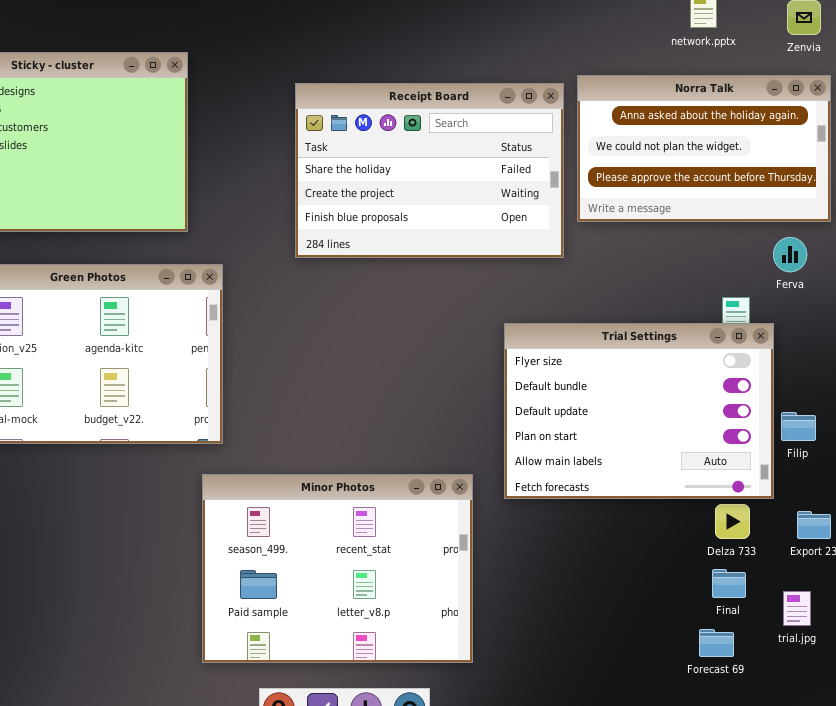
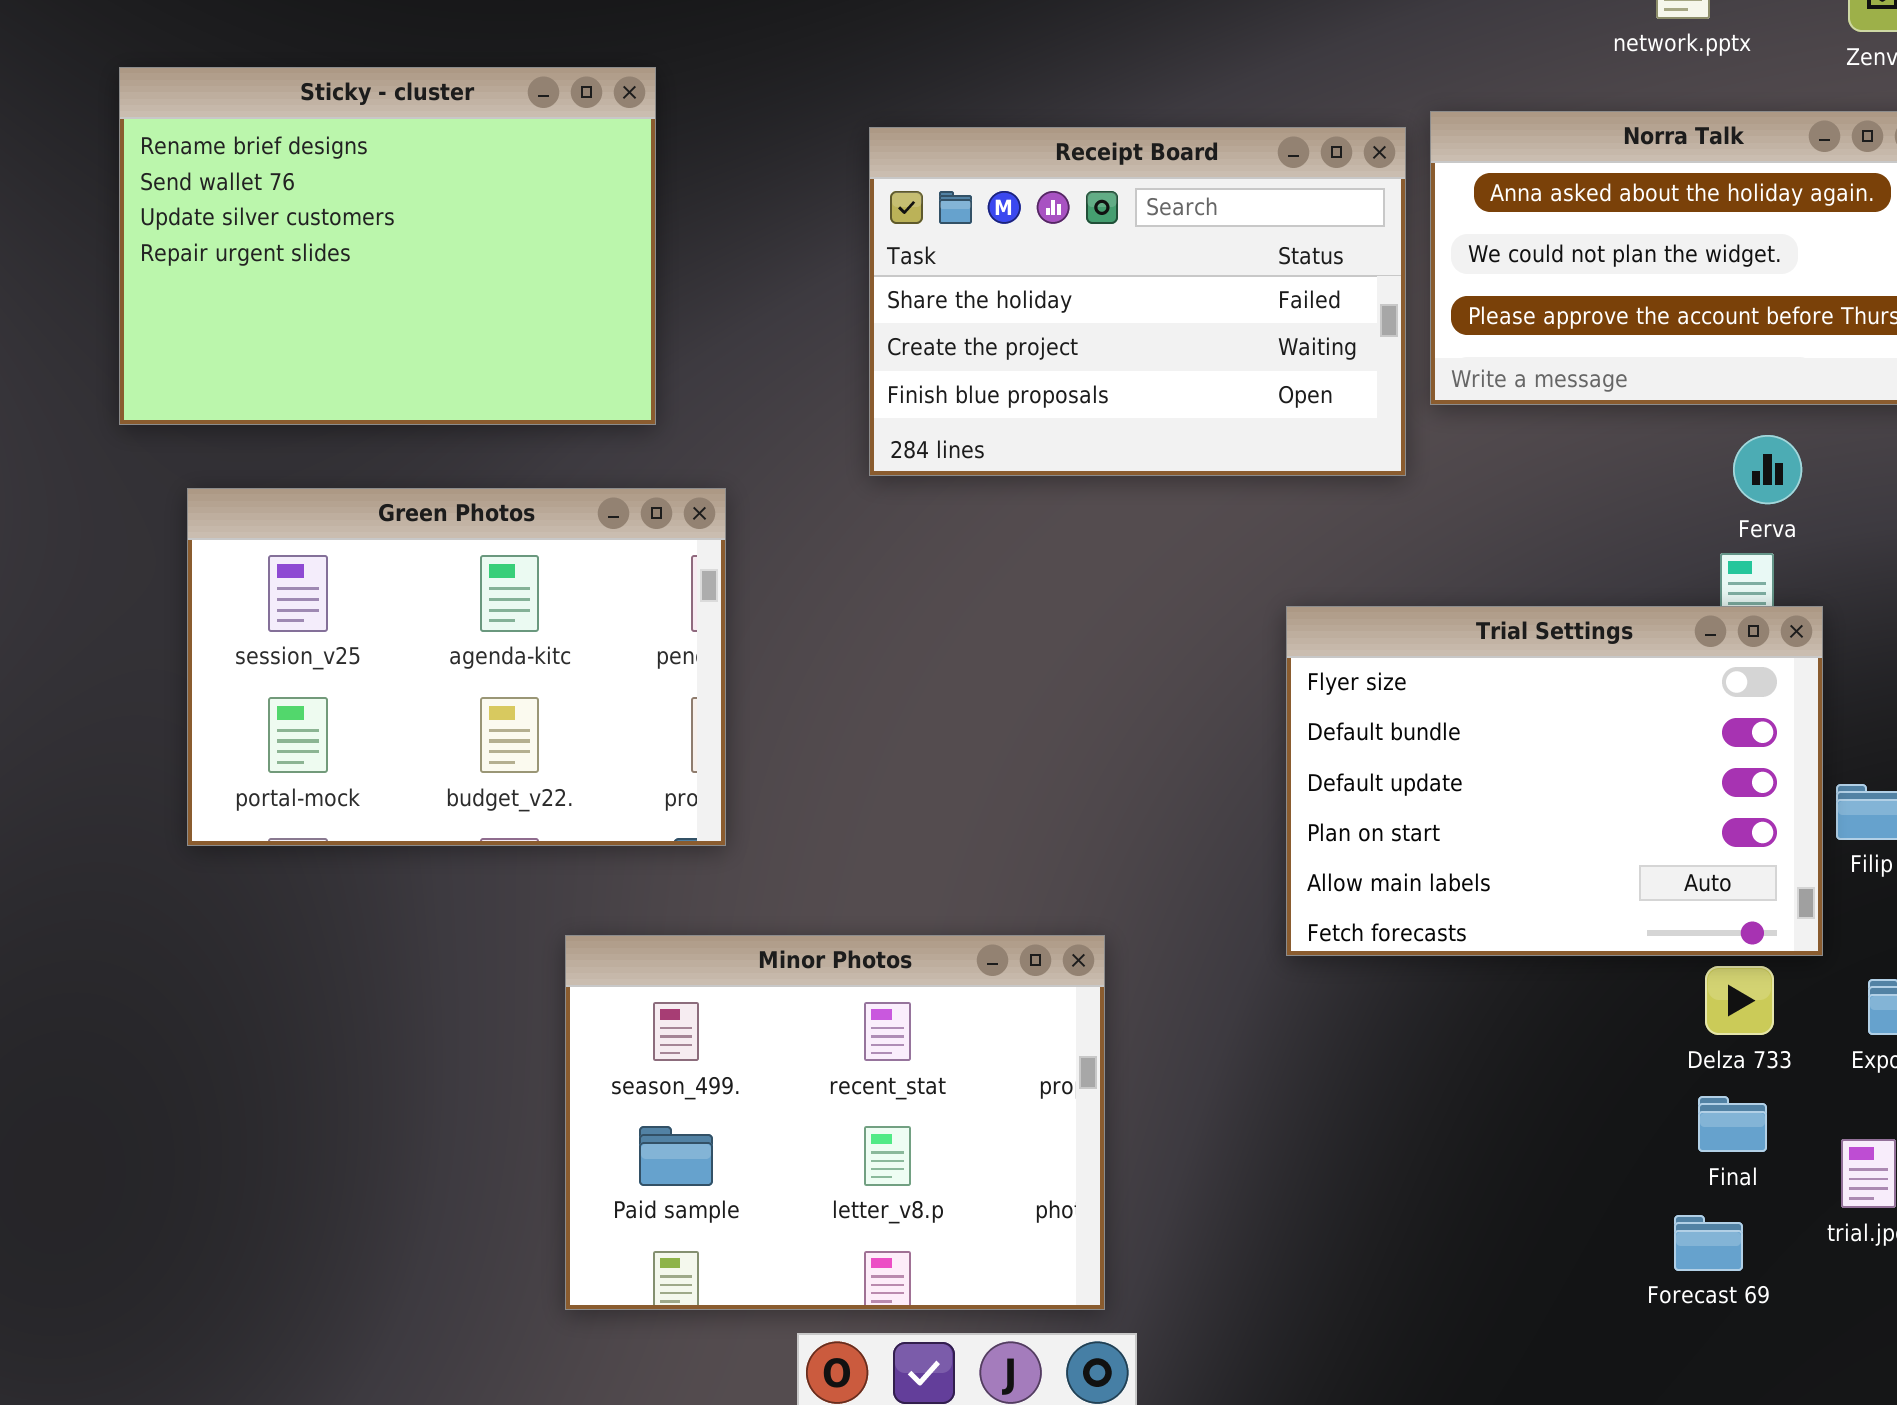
Ferva: [773,237,807,272] -> [1733,435,1802,504], moved
Minor Photos: [202,474,473,663] -> [565,935,1105,1310], moved

